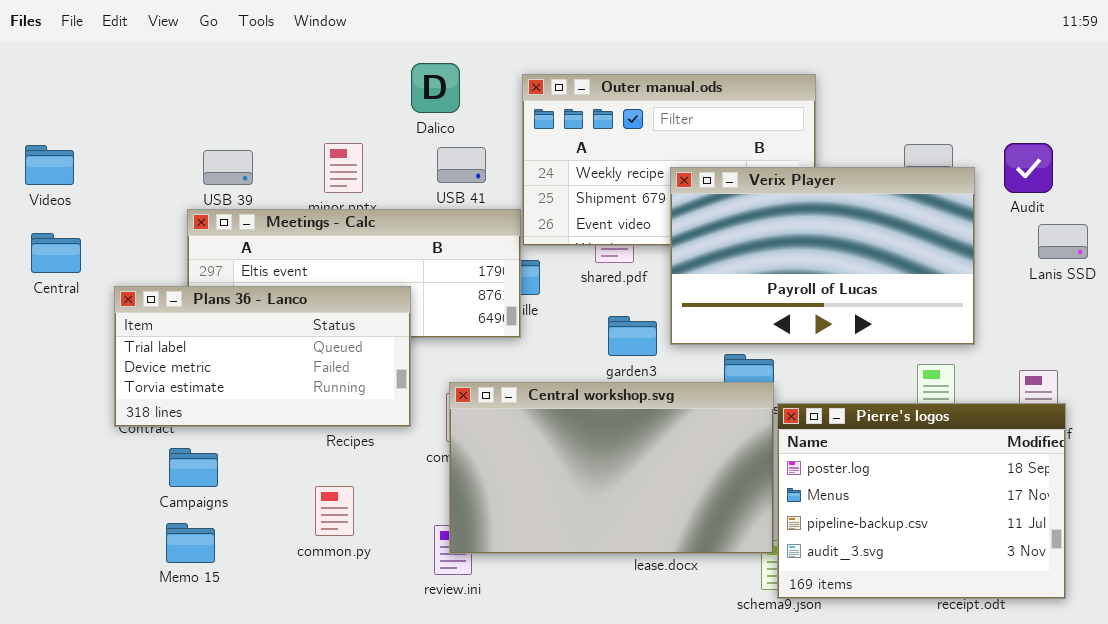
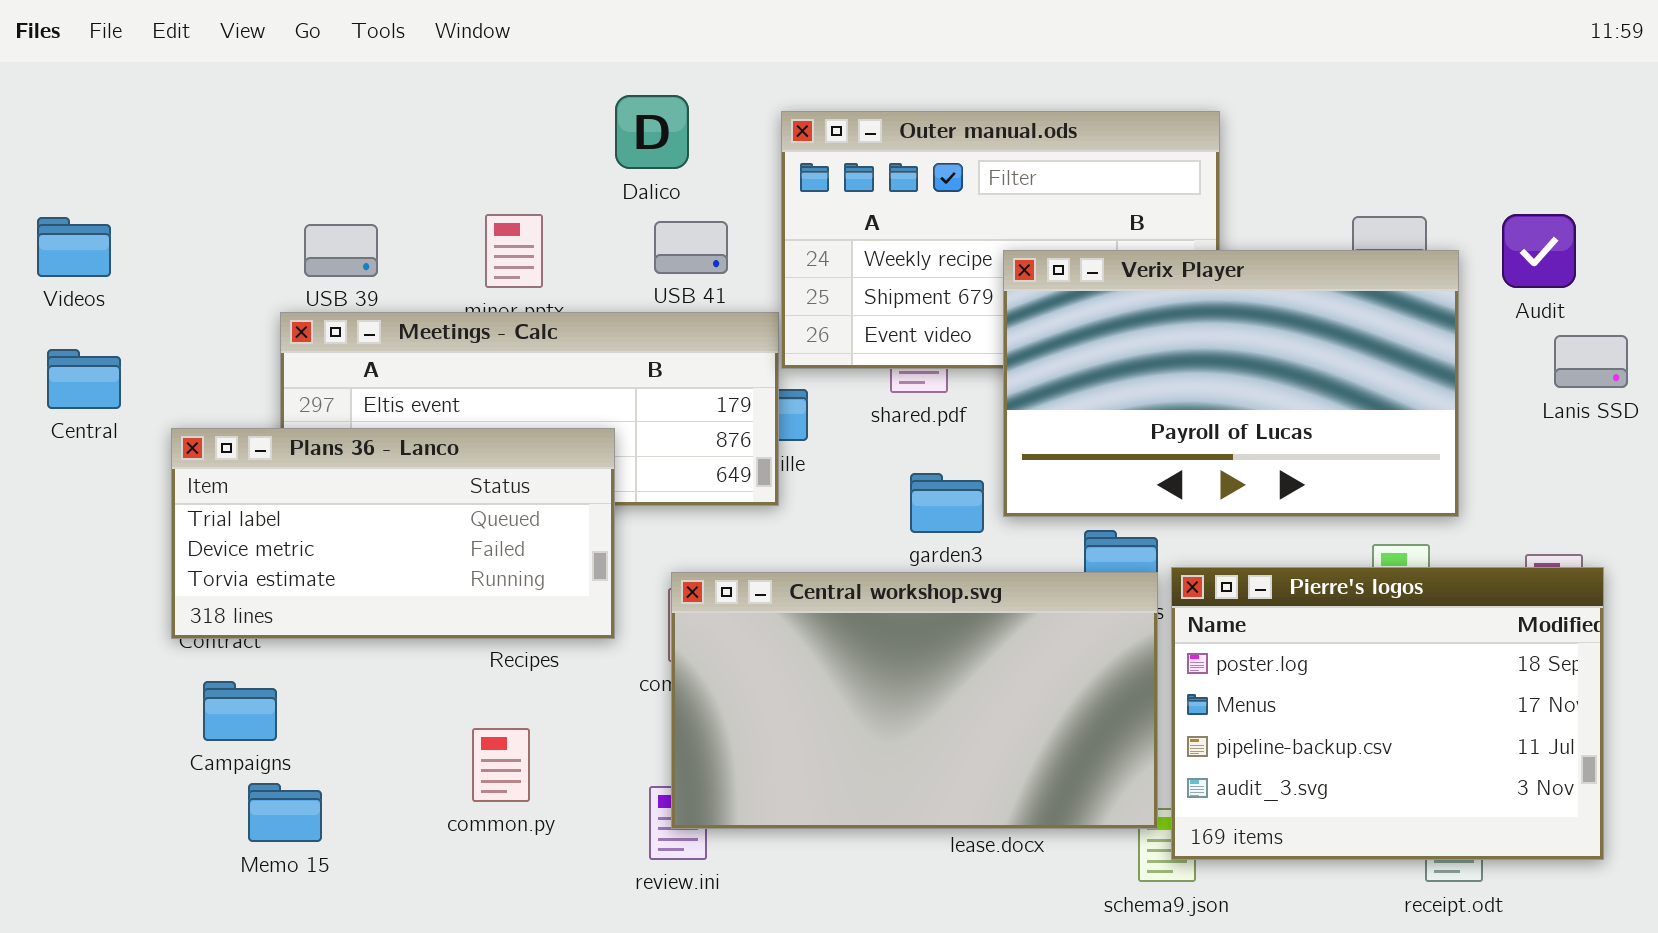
Pierre's logos: [777,403,1066,599] -> [1171,567,1604,860], moved
Campaigns: [169,448,218,487] -> [203,681,277,741], moved

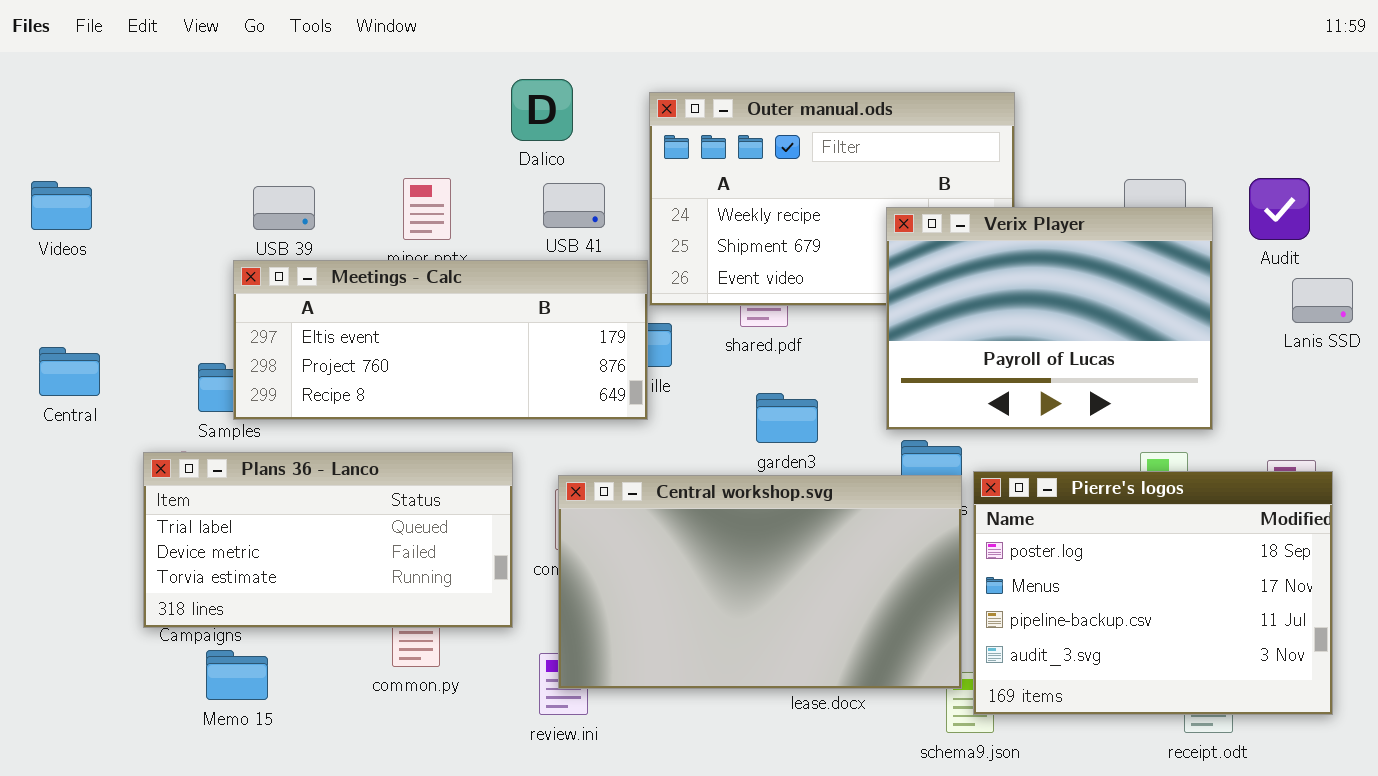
Verix Player: [1003,250,1459,517] -> [886,207,1213,430], resized
Central: [47,349,121,409] -> [39,347,100,396], moved
Plans 36 - Lanco: [171,428,615,639] -> [143,452,513,628], moved

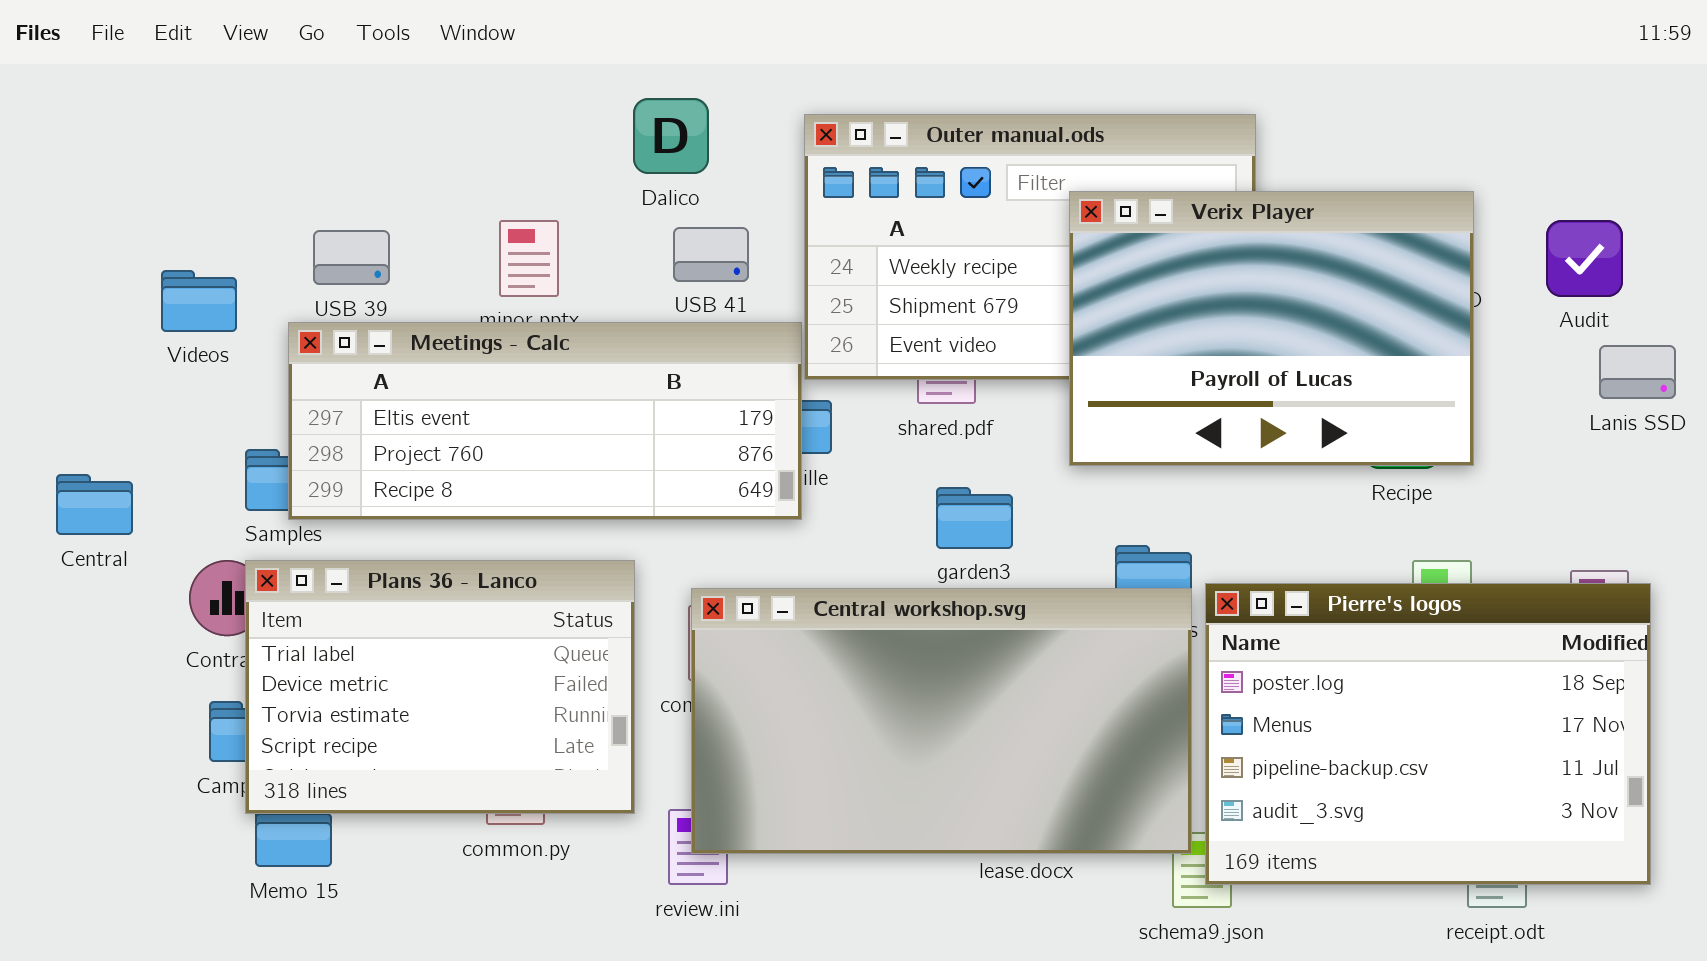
Videos: [31,181,92,230] -> [161,270,237,332], moved
Verix Player: [886,207,1213,430] -> [1069,191,1474,466], moved
Central: [39,347,100,396] -> [56,474,133,535], moved
Plans 36 - Lanco: [143,452,513,628] -> [245,560,635,814], resized

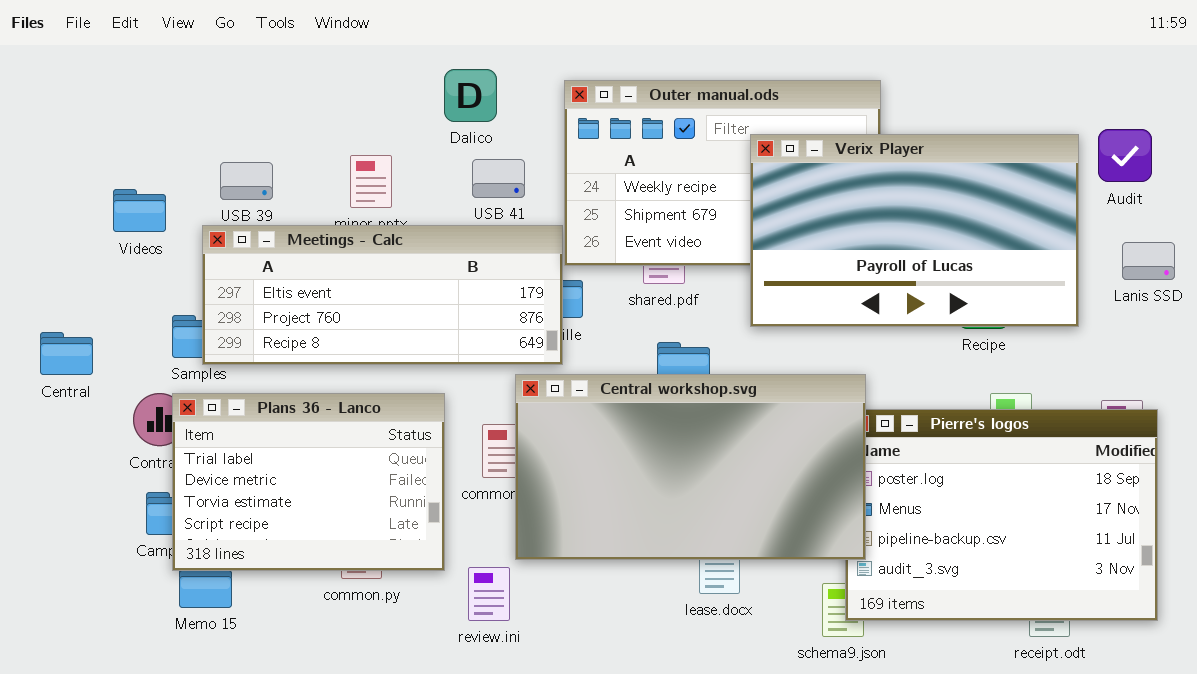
Verix Player: [1069,191,1474,466] -> [750,134,1079,327], resized
Audit: [1546,220,1623,297] -> [1098,129,1152,182], moved
Central workshop.svg: [691,588,1192,854] -> [515,374,866,560], moved

